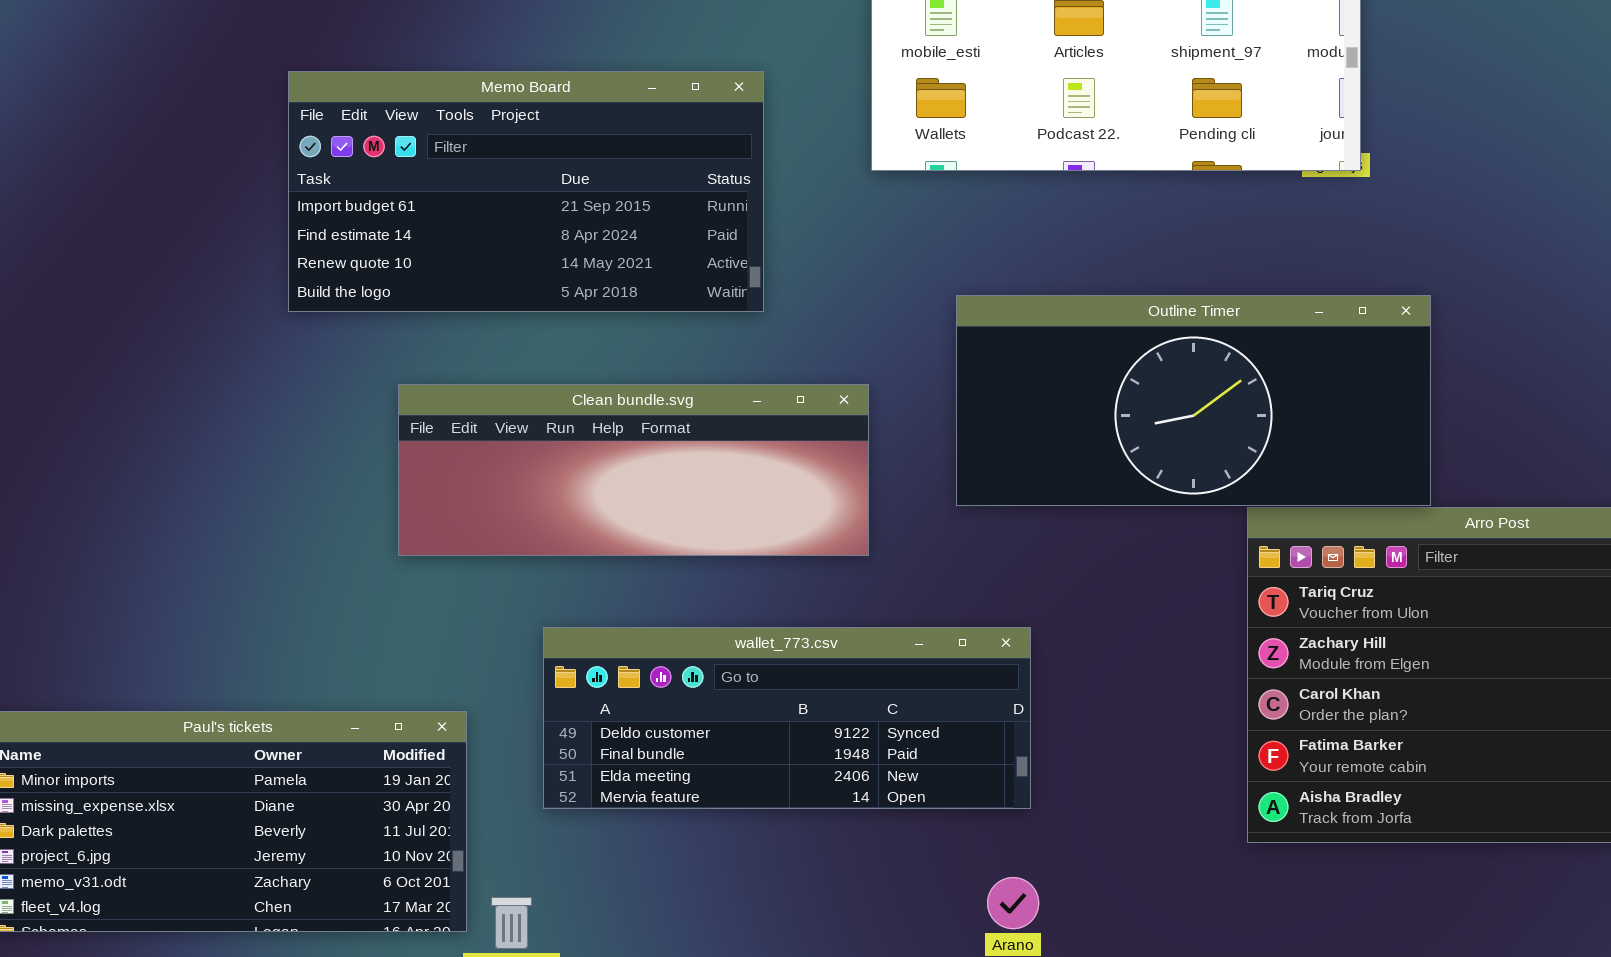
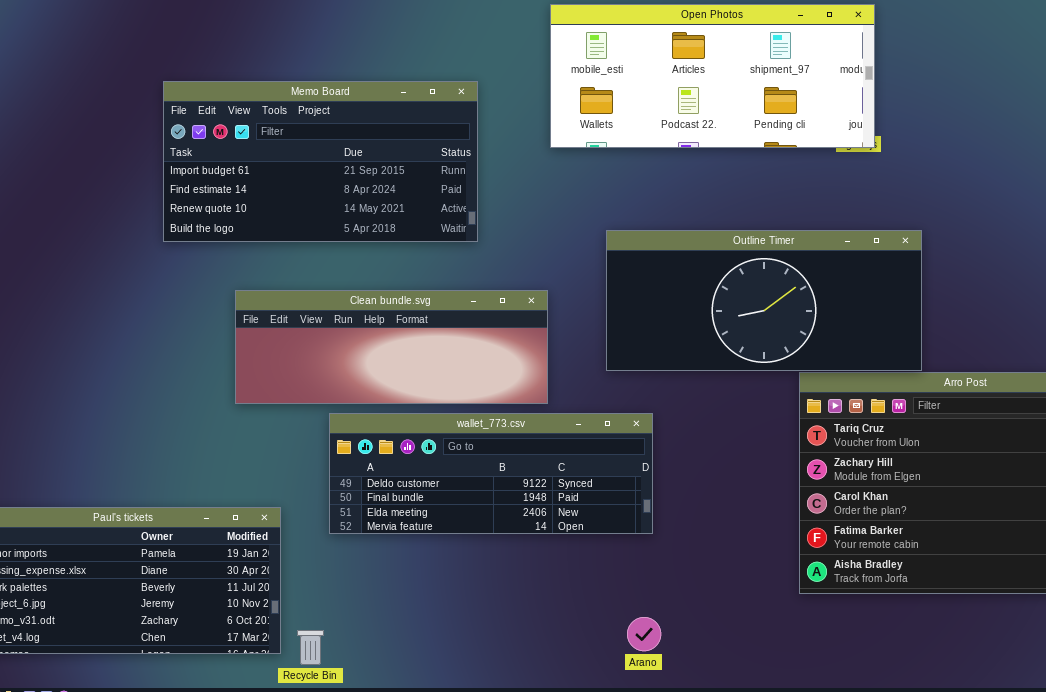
wallet_773.csv: [543,627,1031,809] -> [329,413,653,534], moved

